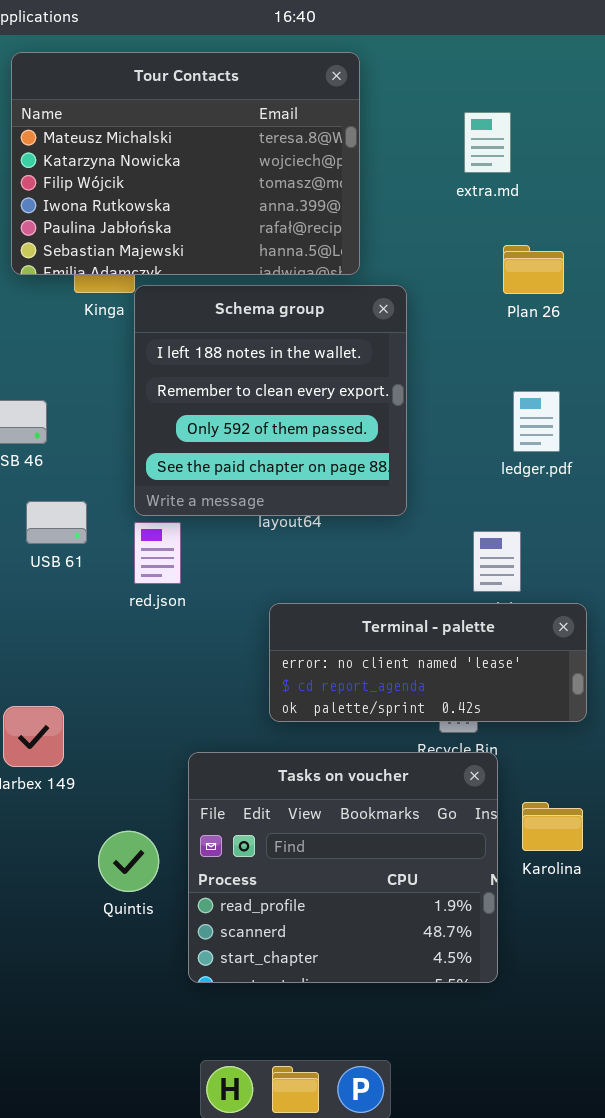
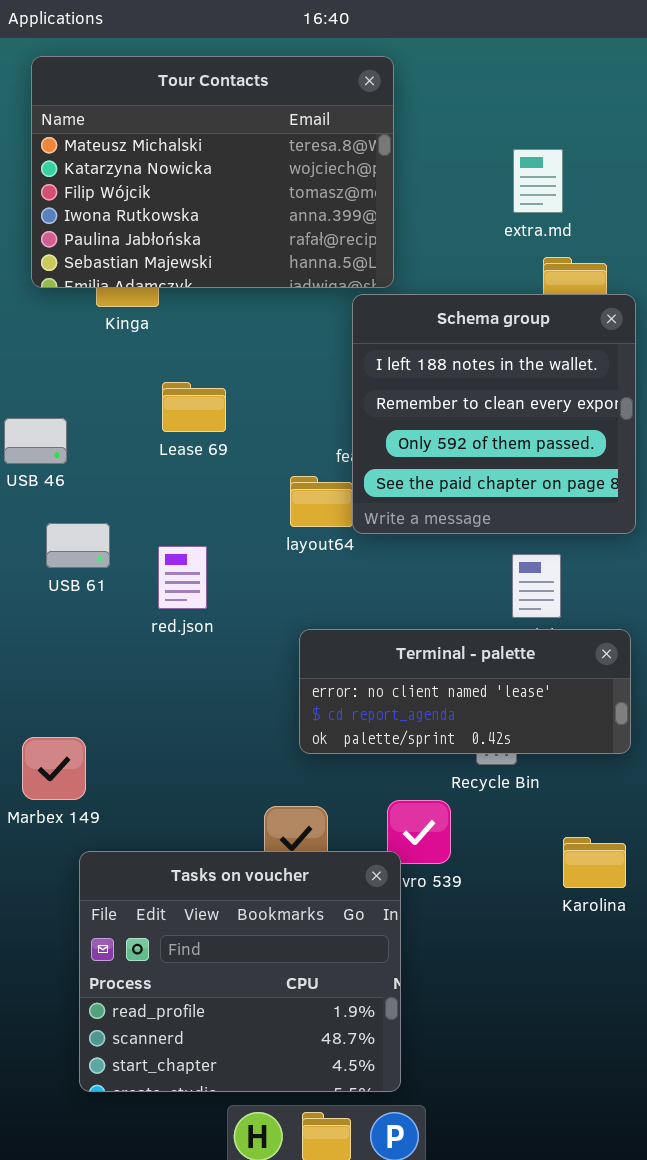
extra.md: [464,112,511,173] -> [513,149,563,213], moved
Schema group: [134,285,407,516] -> [352,294,636,534], moved
Tasks on voucher: [188,752,498,983] -> [79,851,401,1092], moved

